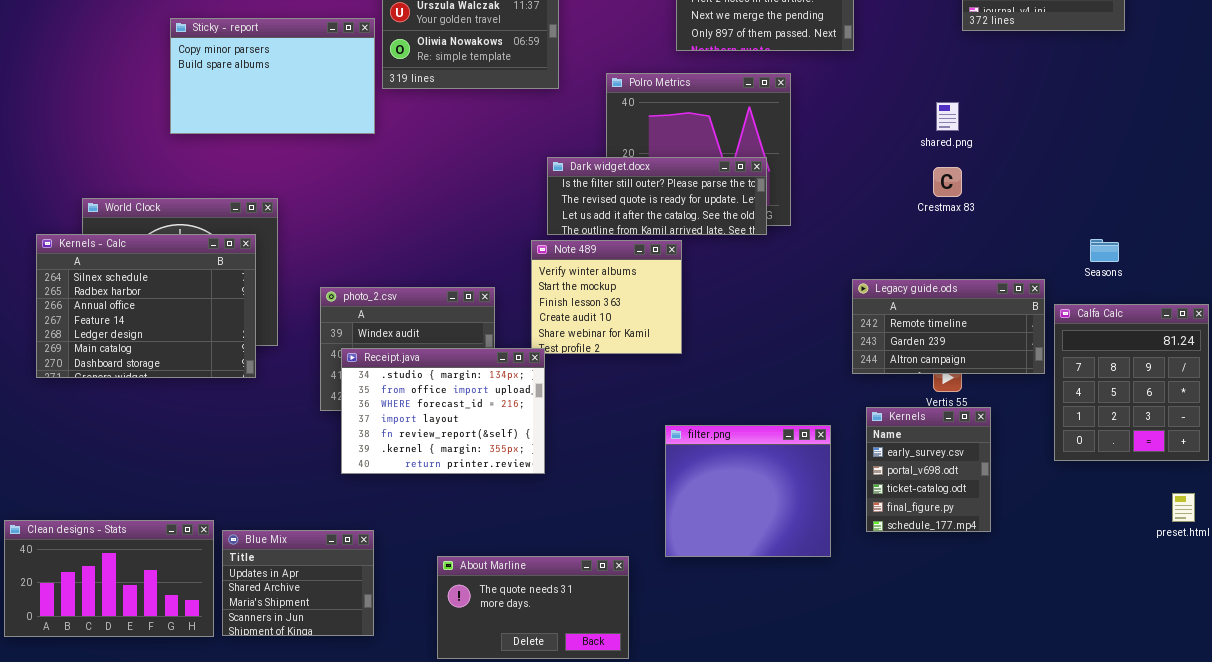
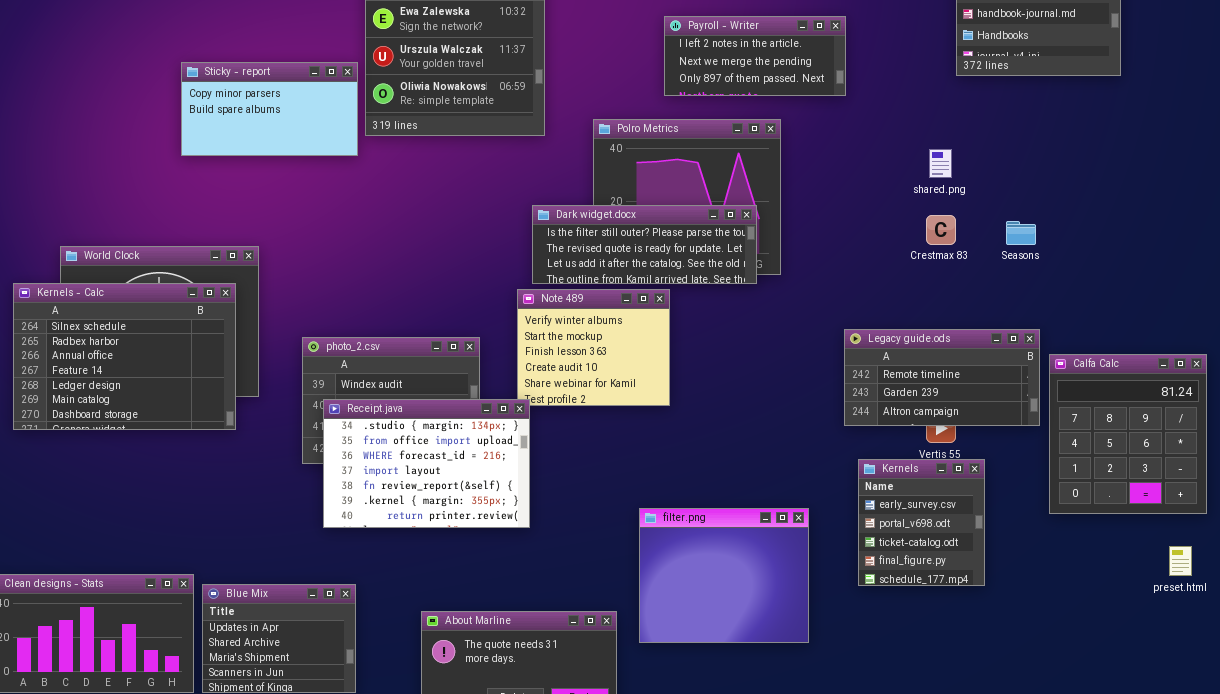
Sticky - report: [170,18,375,134] -> [181,62,358,156], resized
Seasons: [1090,239,1119,262] -> [1006,221,1036,245], moved
filter.png: [665,425,831,557] -> [639,508,809,643], moved

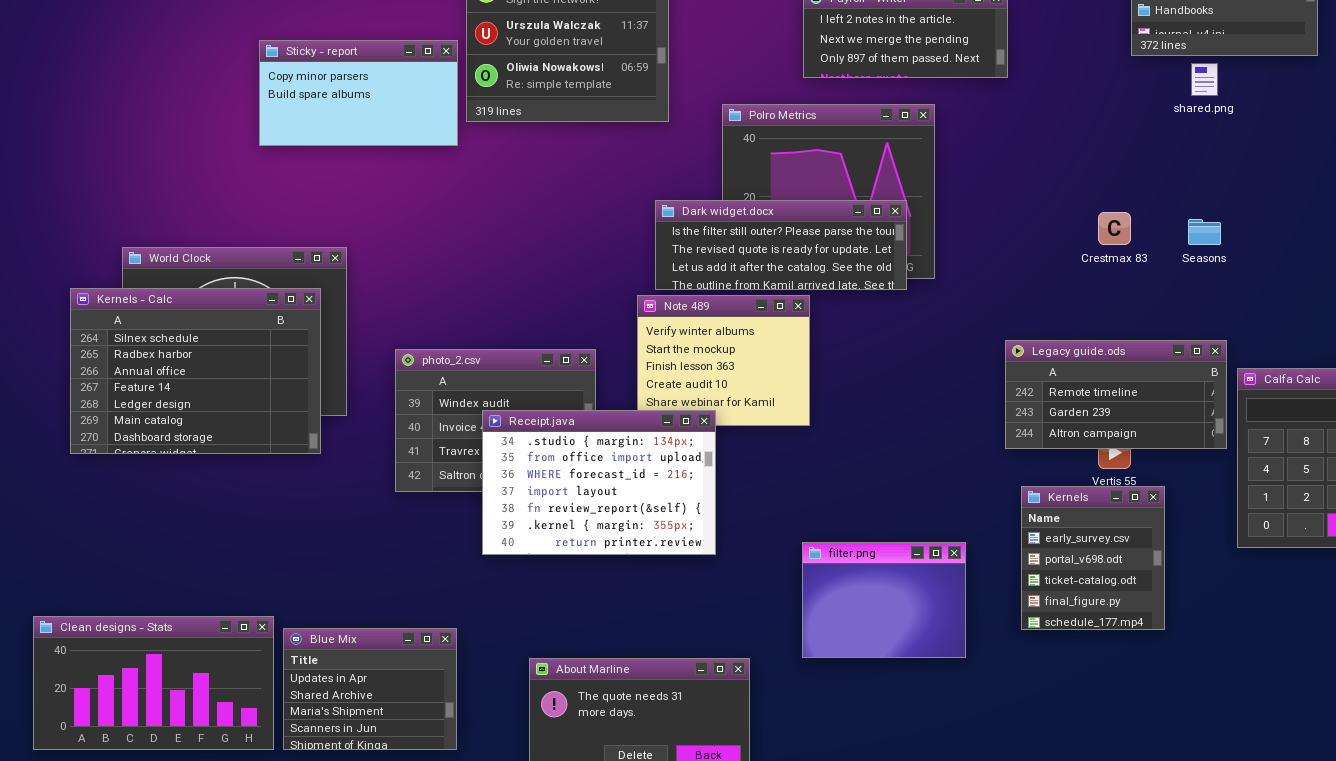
shared.png: [929,149,952,178] -> [1191,63,1218,96], moved
Receipt.java: [323,399,530,528] -> [482,410,716,555], moved
filter.png: [639,508,809,643] -> [802,542,966,658], resized

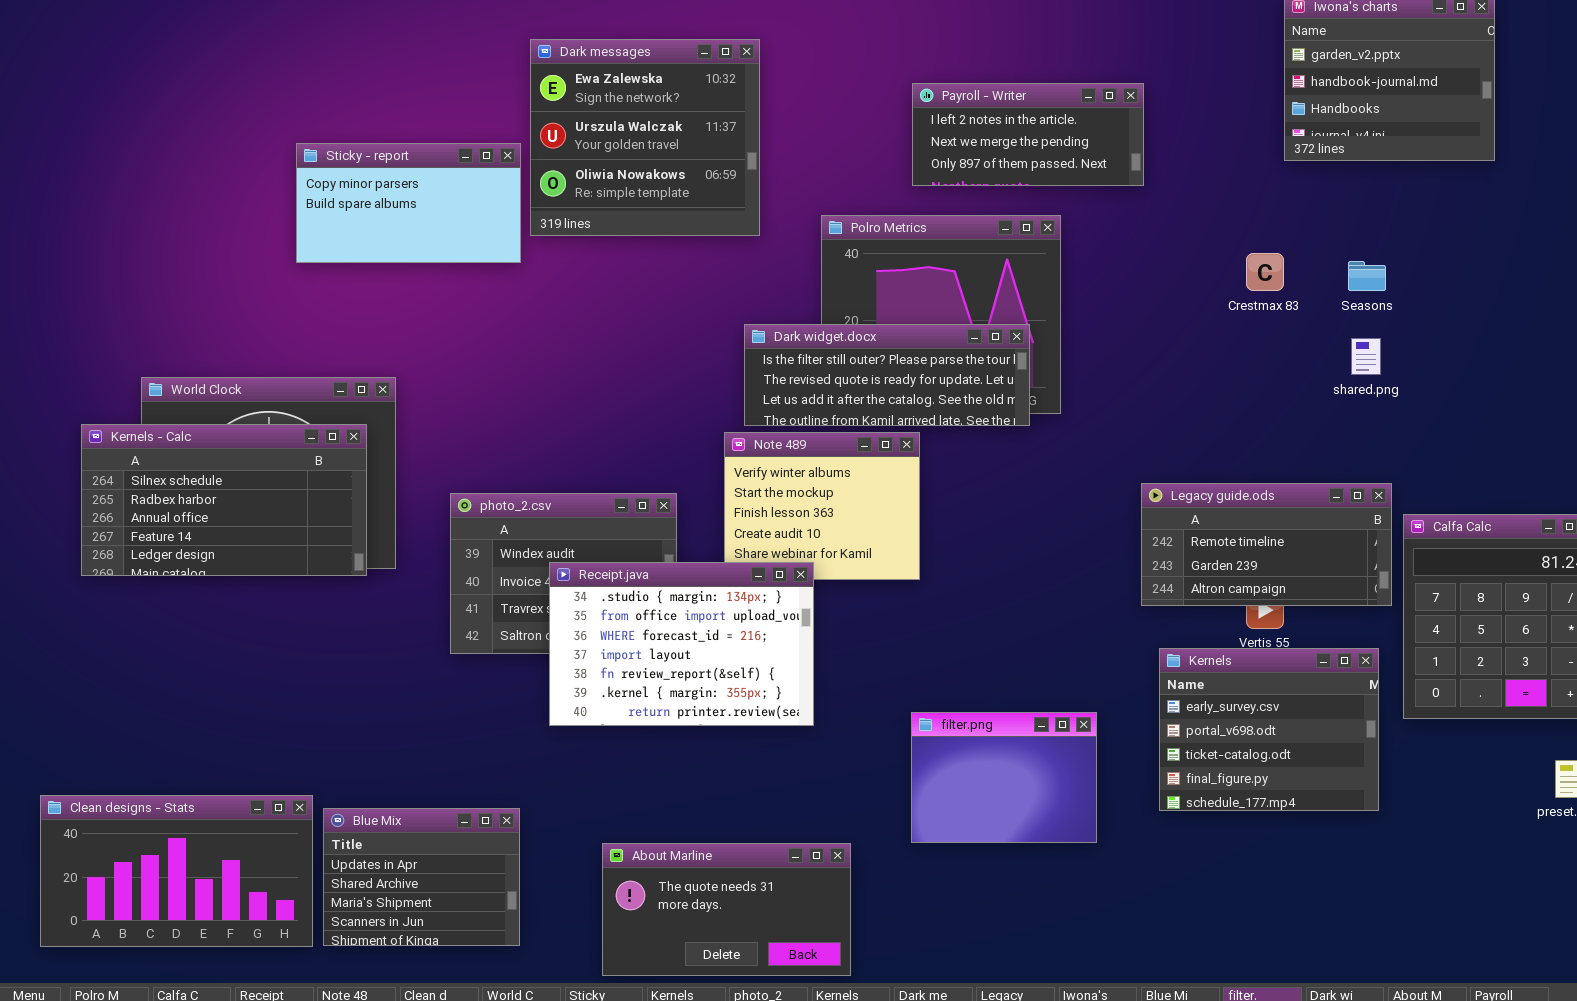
shared.png: [1191,63,1218,96] -> [1351,338,1381,375], moved
Crestmax 83: [1098,212,1131,245] -> [1246,253,1284,291], moved
Seasons: [1188,219,1221,245] -> [1348,261,1386,291], moved
Kernels - Calc: [70,288,321,454] -> [81,424,367,576], resized
Kernels: [1021,486,1165,630] -> [1159,648,1379,811], resized

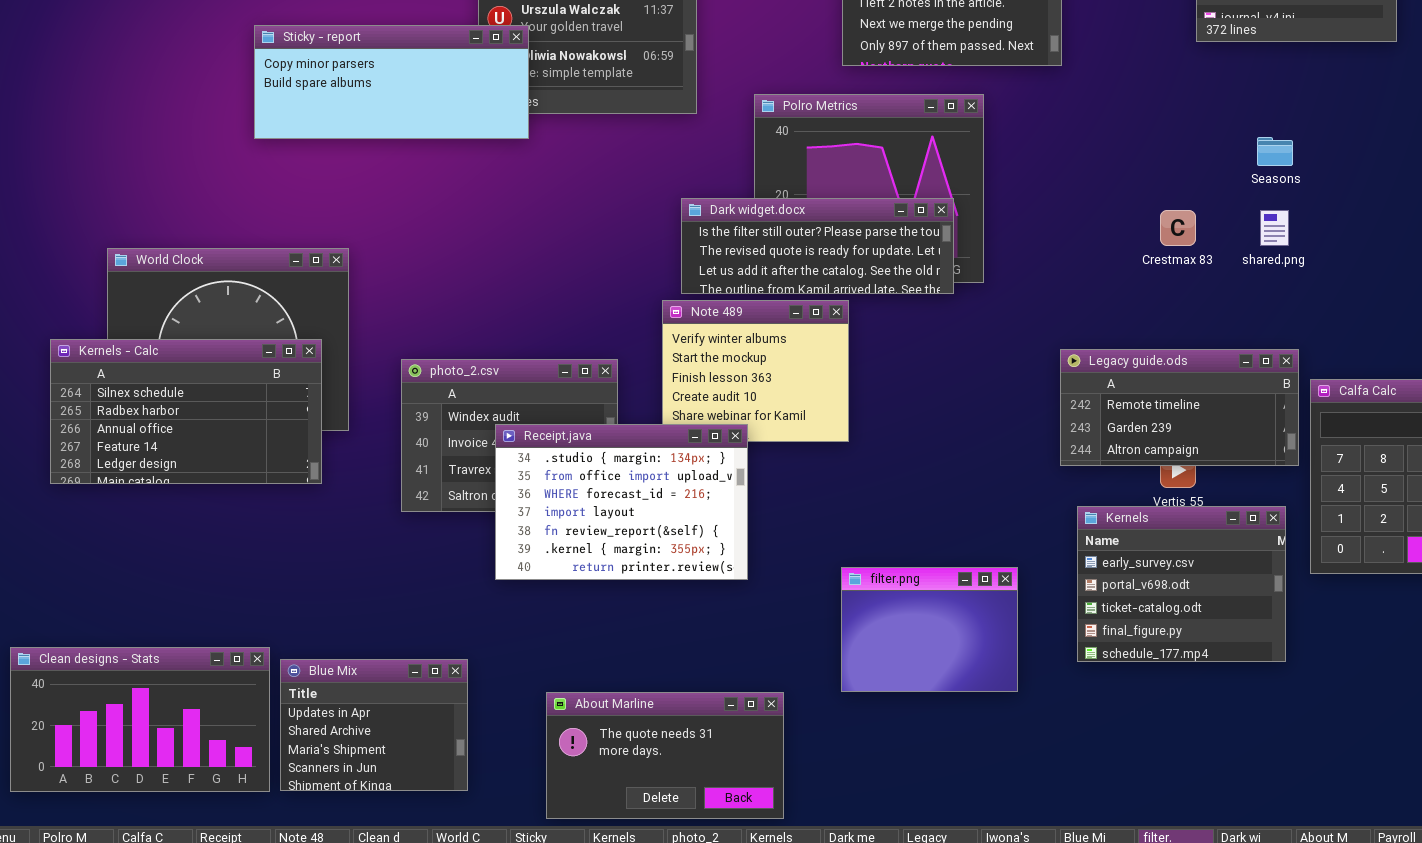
Sticky - report: [296,143,521,263] -> [254,25,529,139], resized
Crestmax 83: [1246,253,1284,291] -> [1160,210,1196,246], moved
Kernels - Calc: [81,424,367,576] -> [50,339,322,484], moved

